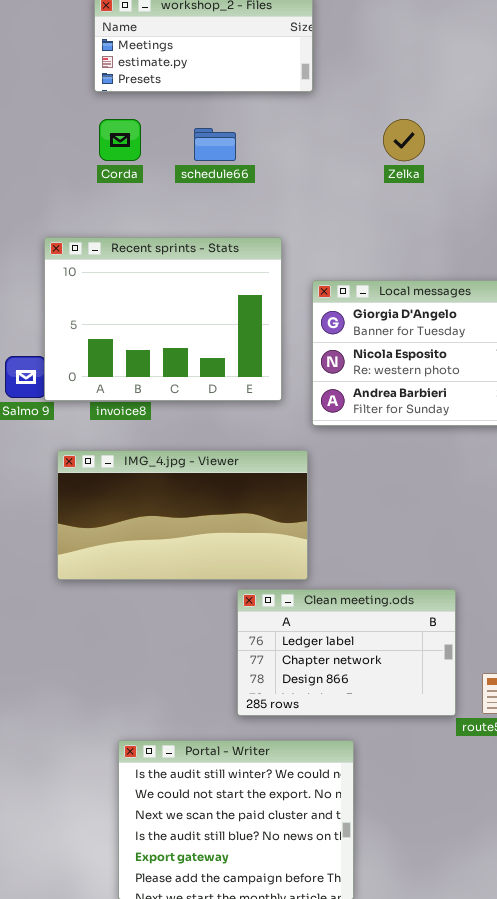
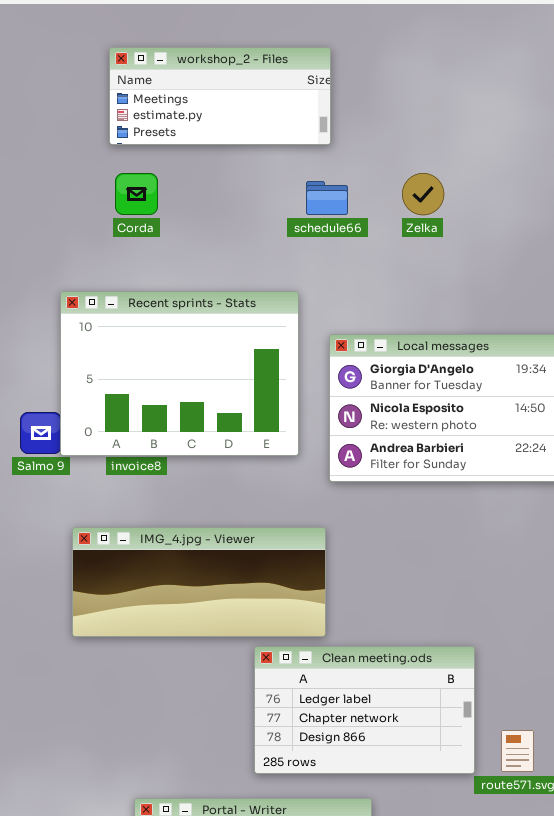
schedule66: [194,128,236,161] -> [306,181,348,215], moved
IMG_4.jpg - Viewer: [57,450,308,580] -> [72,527,326,637], resized

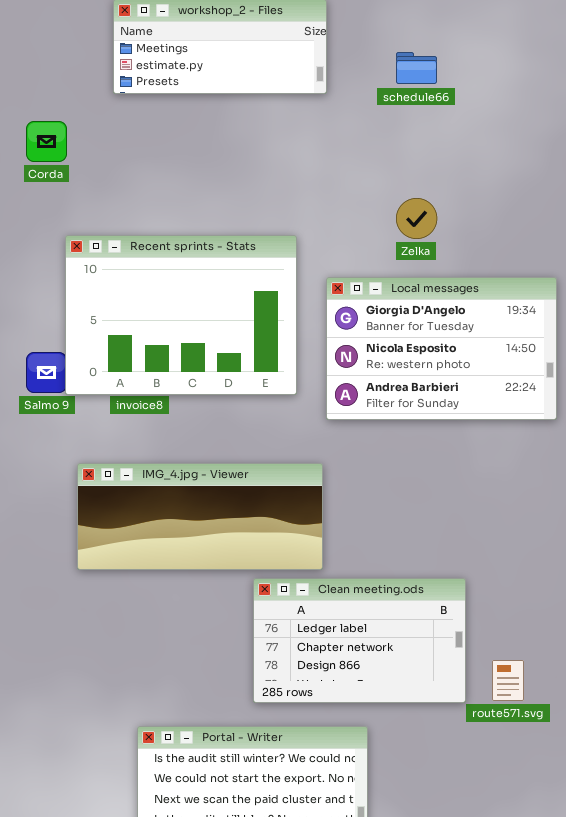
Corda: [115,173,158,215] -> [26,121,67,162], moved
Zelka: [402,173,444,215] -> [396,198,437,239], moved
schedule66: [306,181,348,215] -> [396,52,437,84], moved

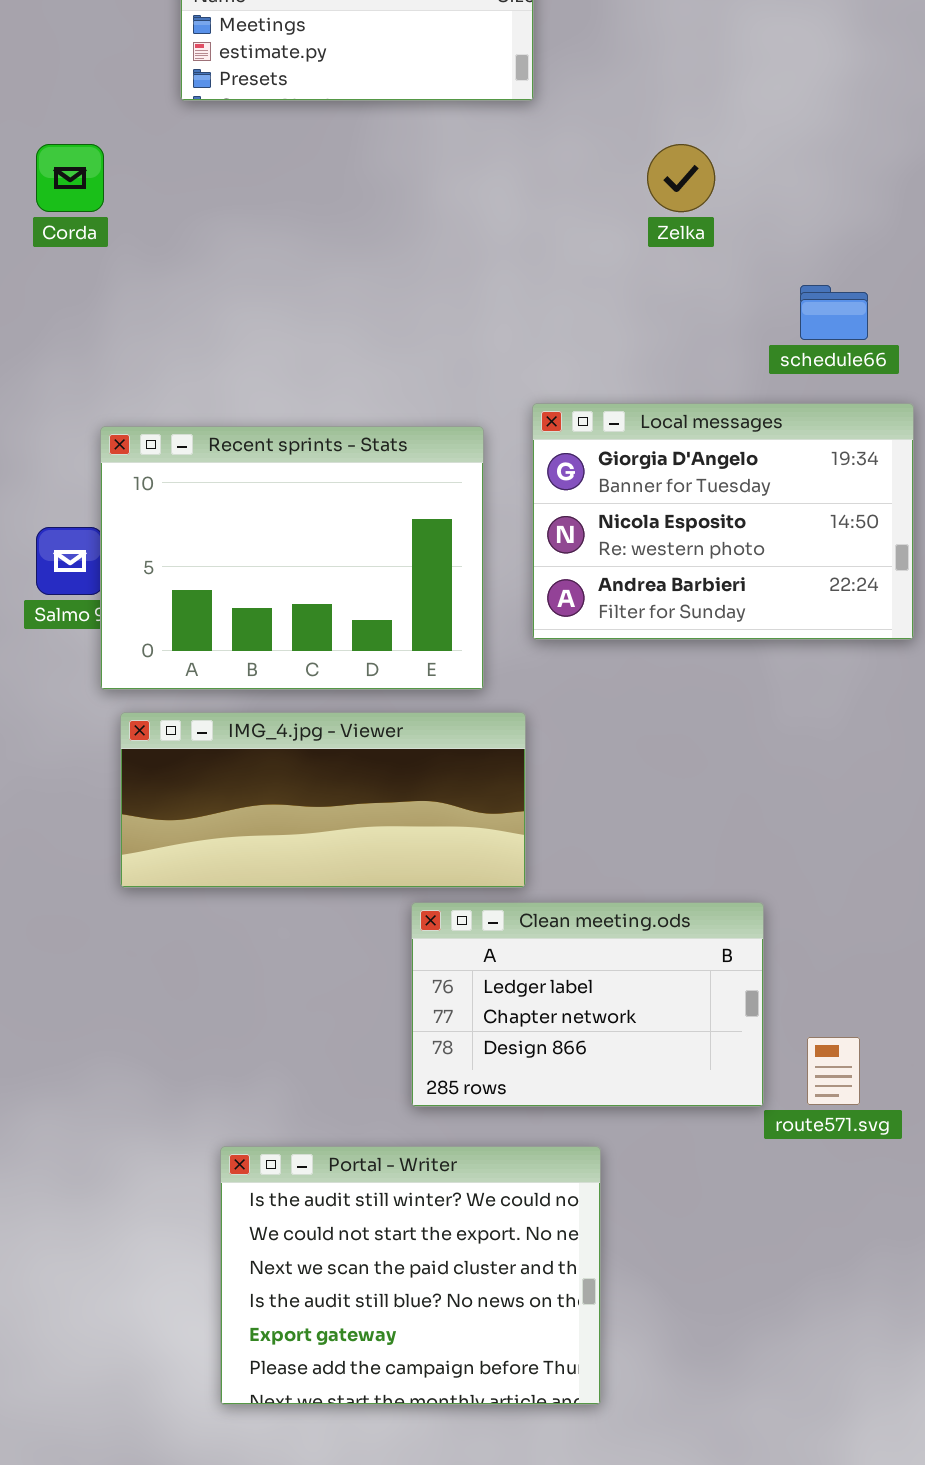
schedule66: [396,52,437,84] -> [800,285,868,340], moved
Zelka: [396,198,437,239] -> [647,144,715,212], moved
Recent sprints - Stats: [65,235,297,395] -> [100,426,484,690], moved

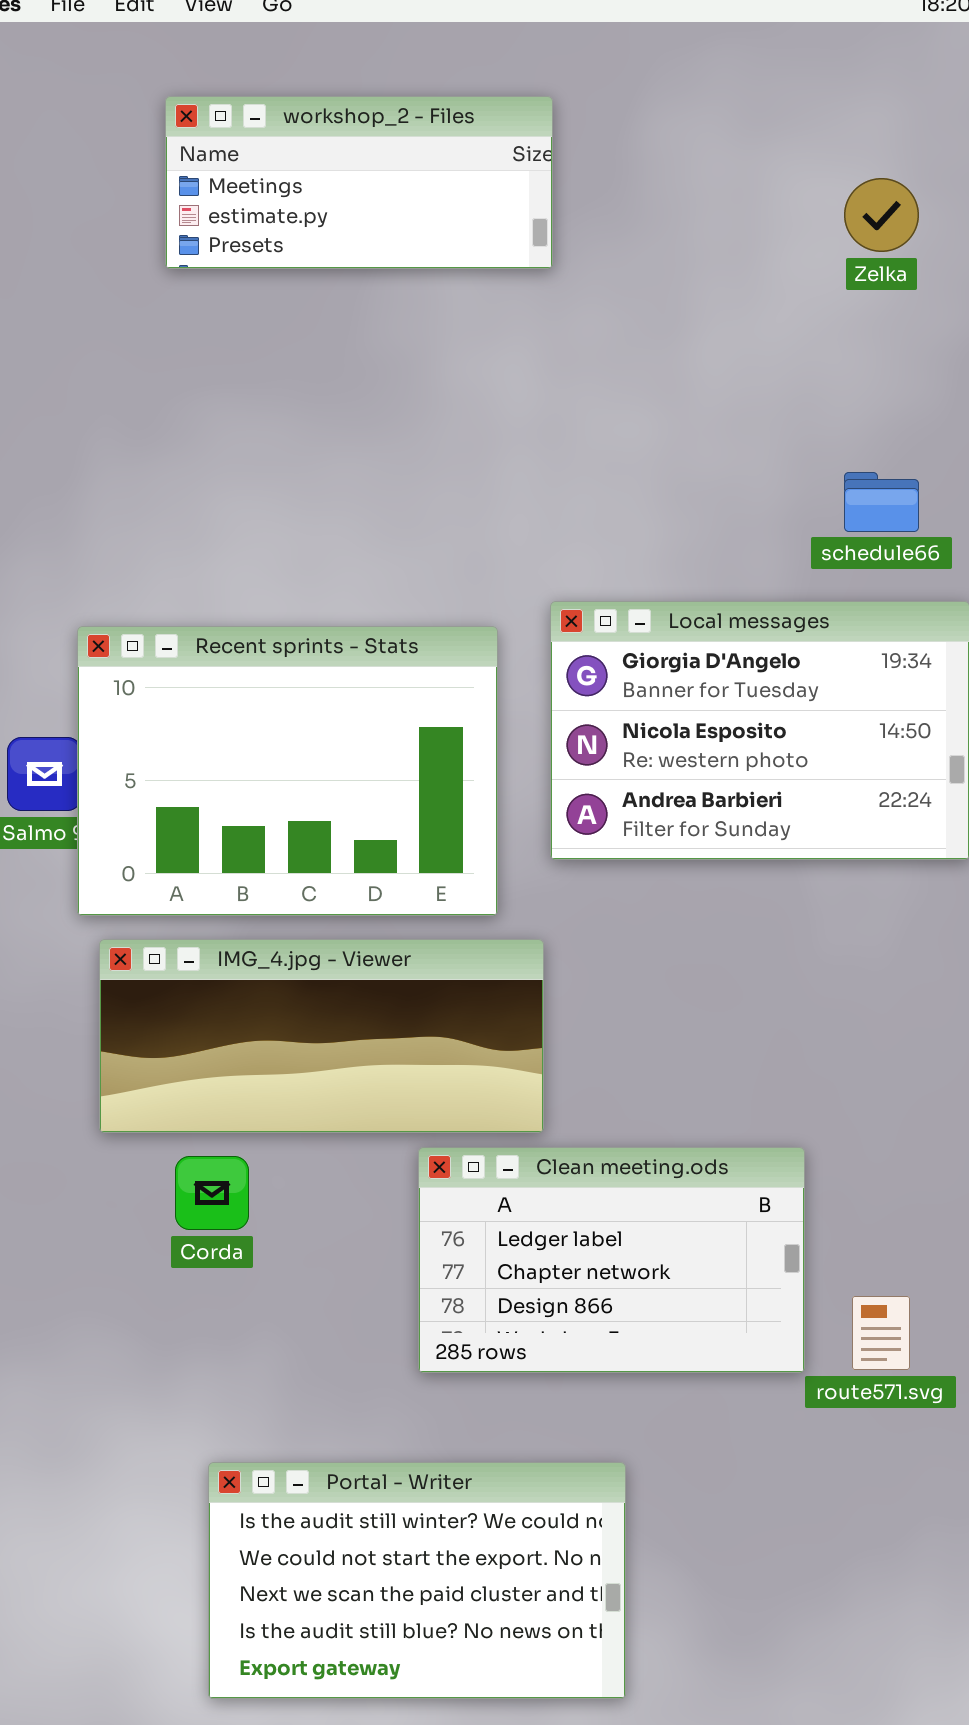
Corda: [36,144,104,212] -> [175,1156,249,1230], moved
Zelka: [647,144,715,212] -> [844,178,919,252], moved
Portal - Writer: [220,1146,601,1405] -> [208,1462,626,1699], resized

